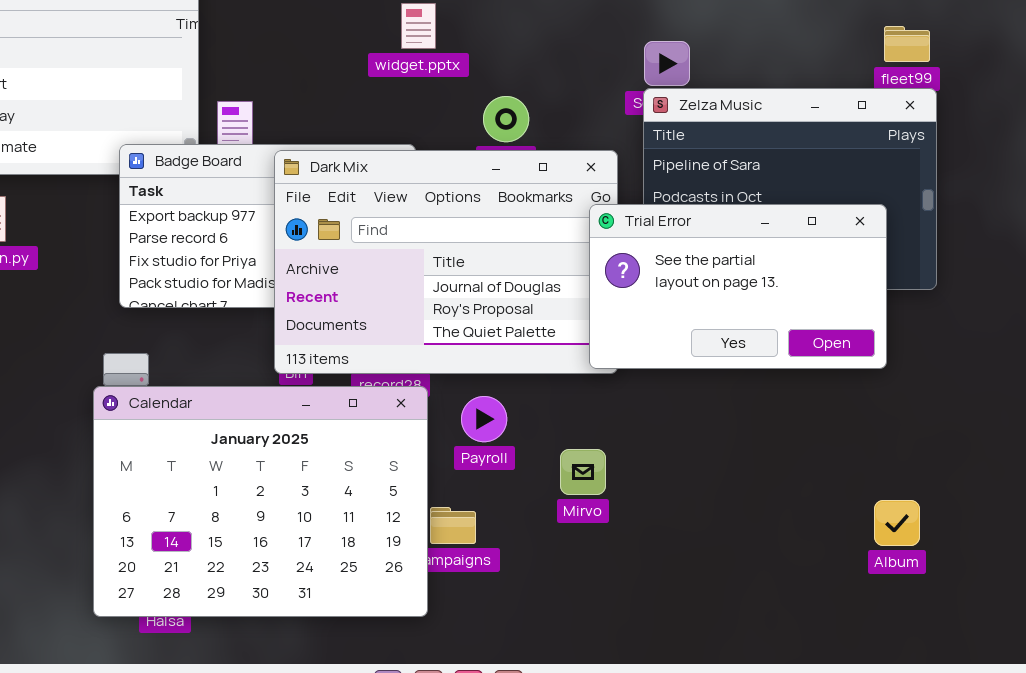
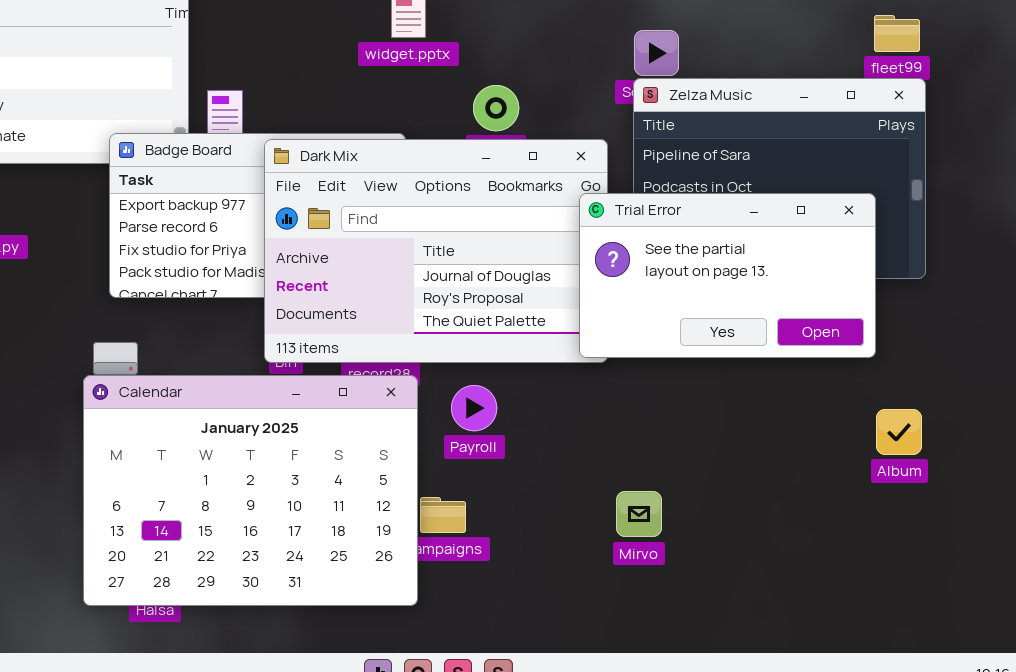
Mirvo: [560,449,606,495] -> [616,491,662,537], moved
Album: [874,500,920,546] -> [876,409,922,455], moved

